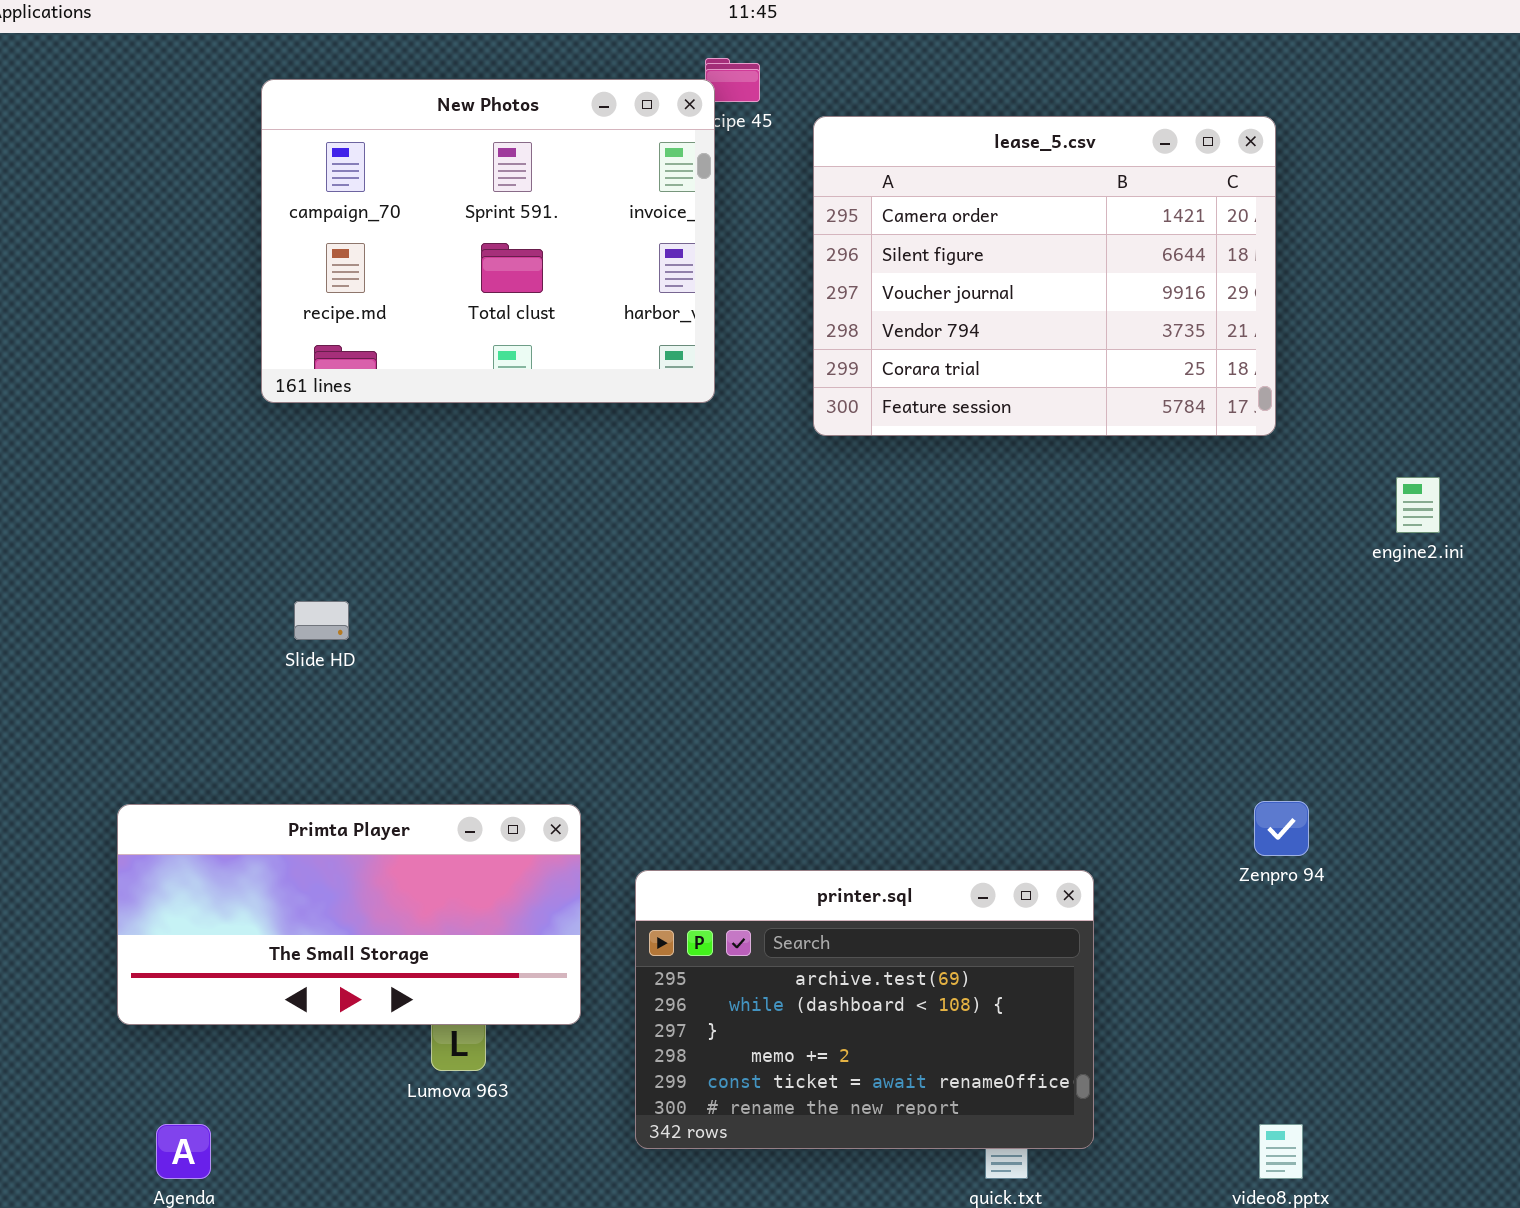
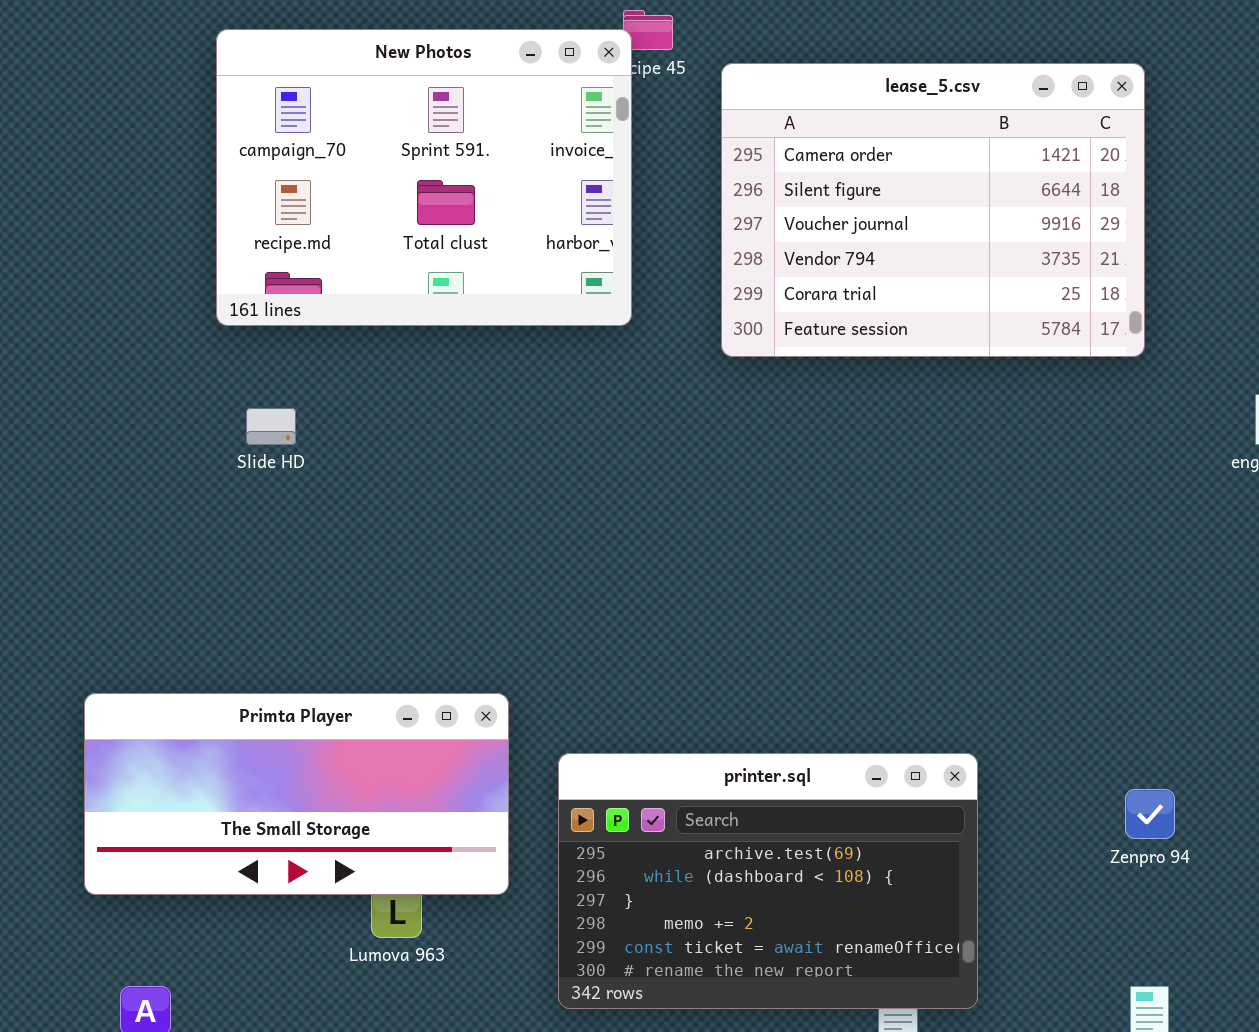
Slide HD: [294,601,349,640] -> [246,408,296,445], moved
Zenpro 94: [1254,801,1309,856] -> [1125,789,1175,839], moved

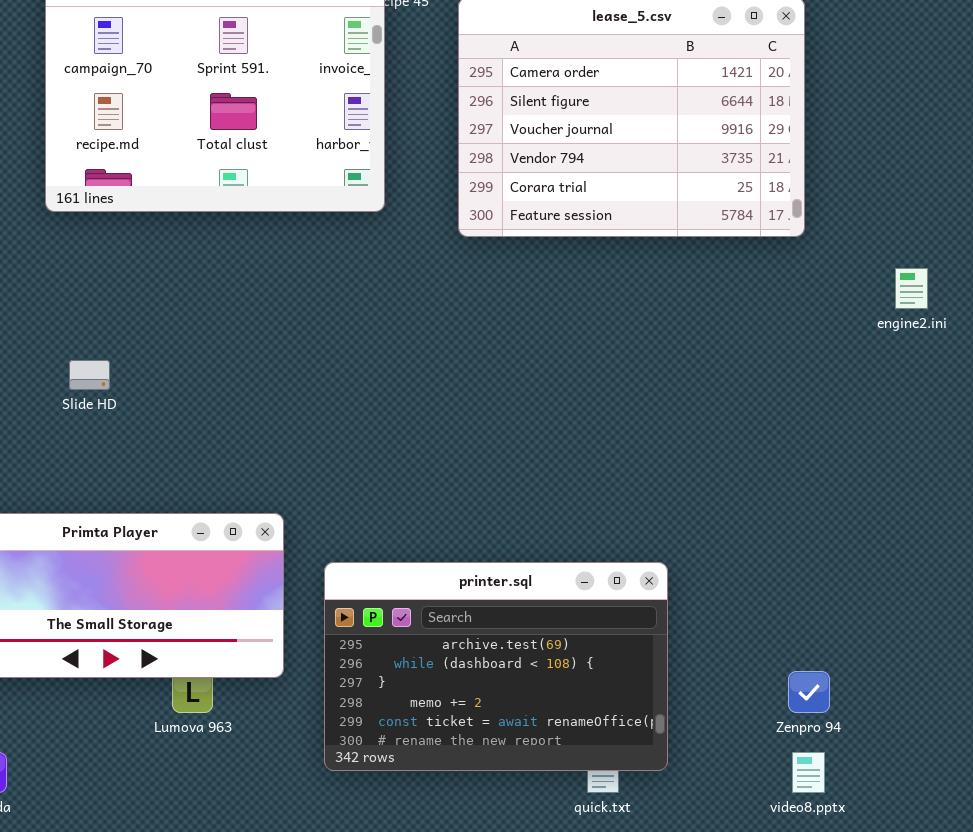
Slide HD: [246,408,296,445] -> [69,360,110,390], moved
Zenpro 94: [1125,789,1175,839] -> [788,671,830,713], moved

